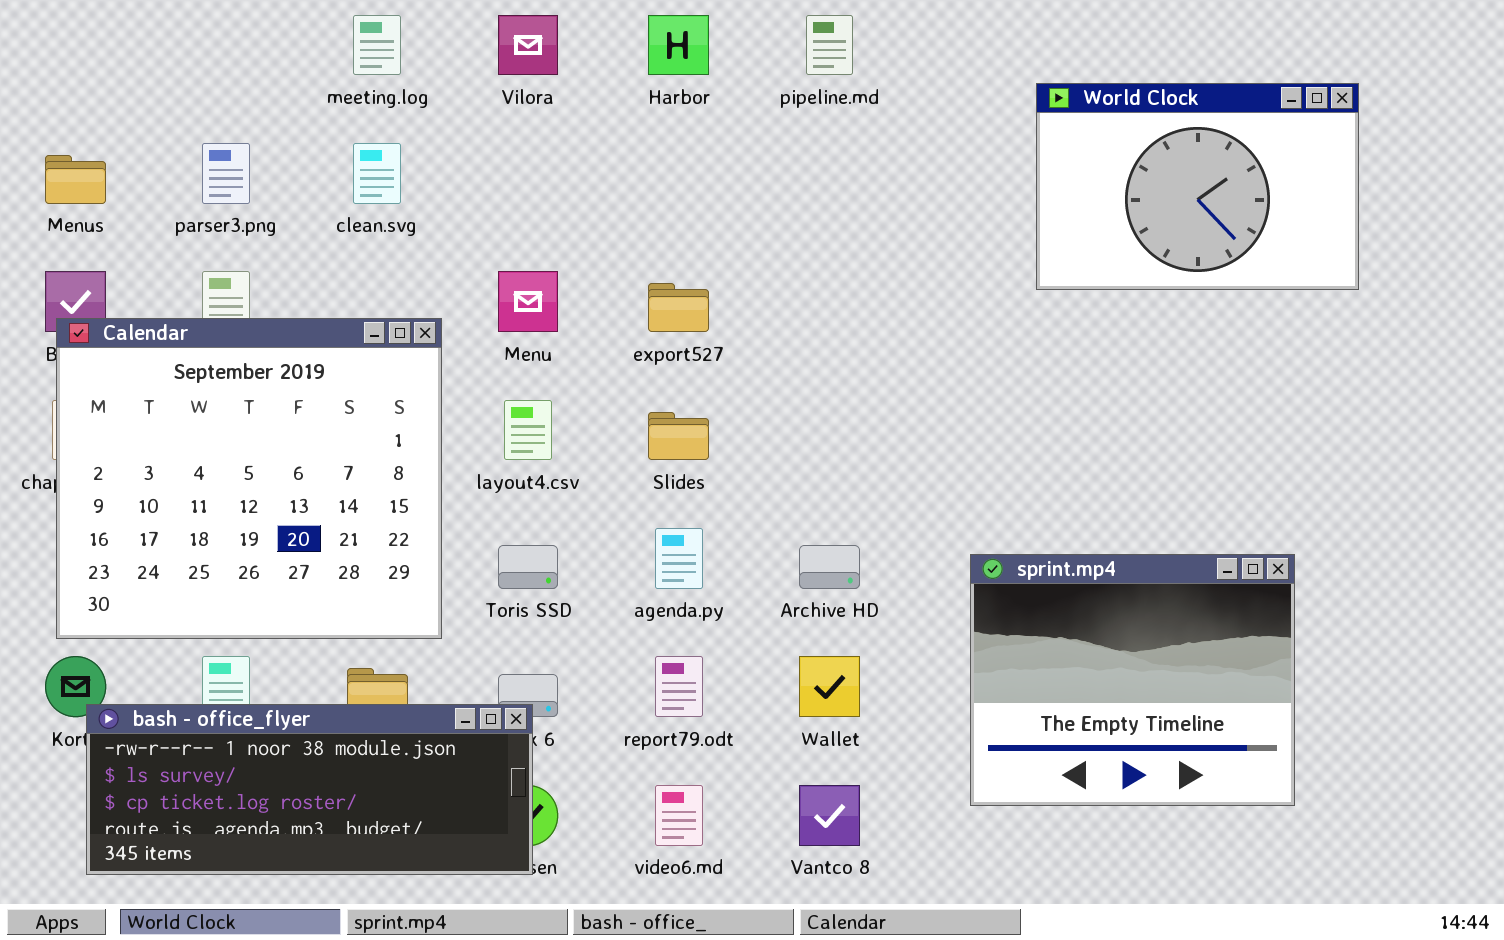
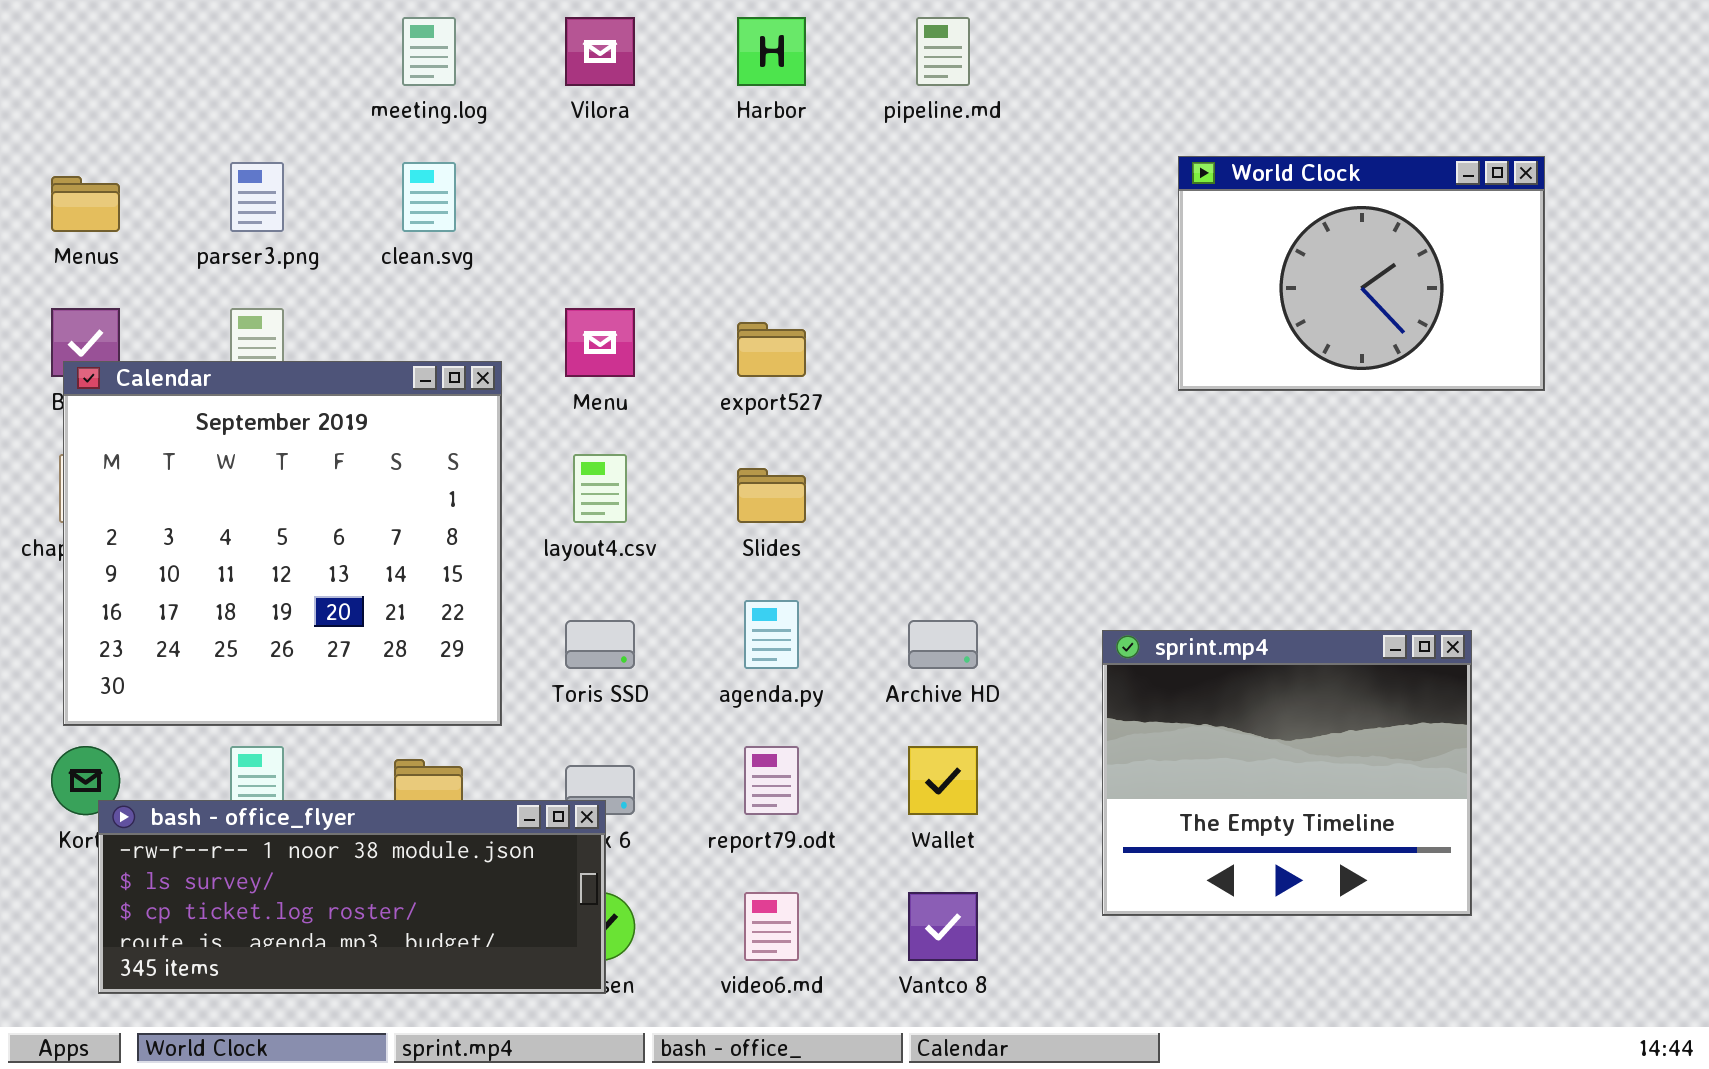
World Clock: [1036,83,1359,290] -> [1178,156,1545,391], moved

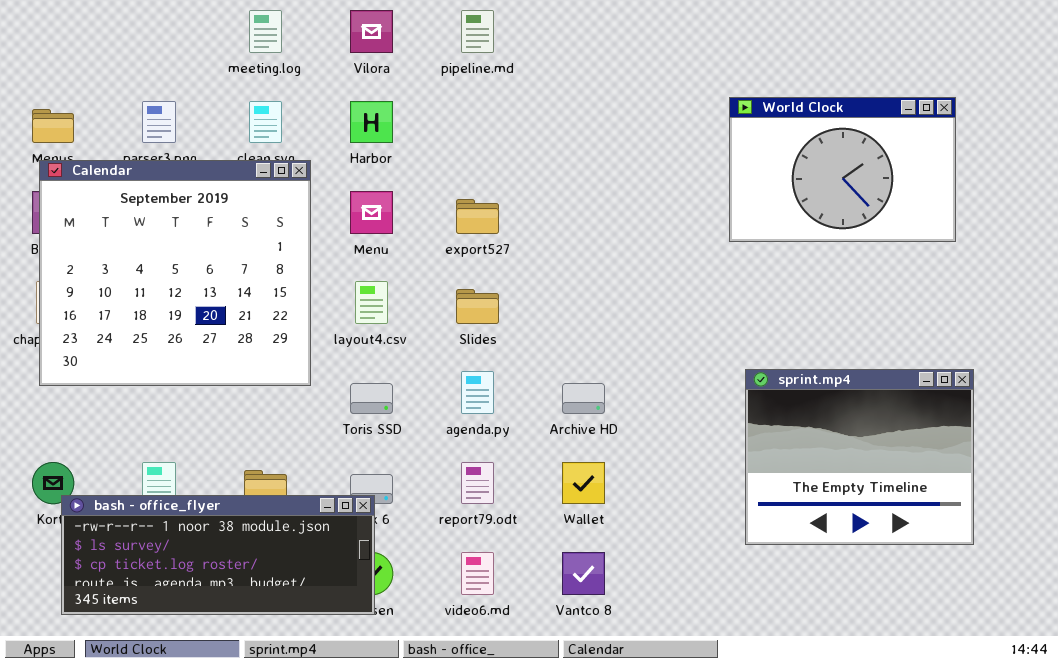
Harbor: [737,17,806,86] -> [350,101,393,143], moved
pipeline.md: [916,17,970,86] -> [461,10,494,53], moved
Calendar: [63,361,502,726] -> [39,160,311,386], moved
sprint.mp4: [1102,630,1472,916] -> [745,369,974,545], moved

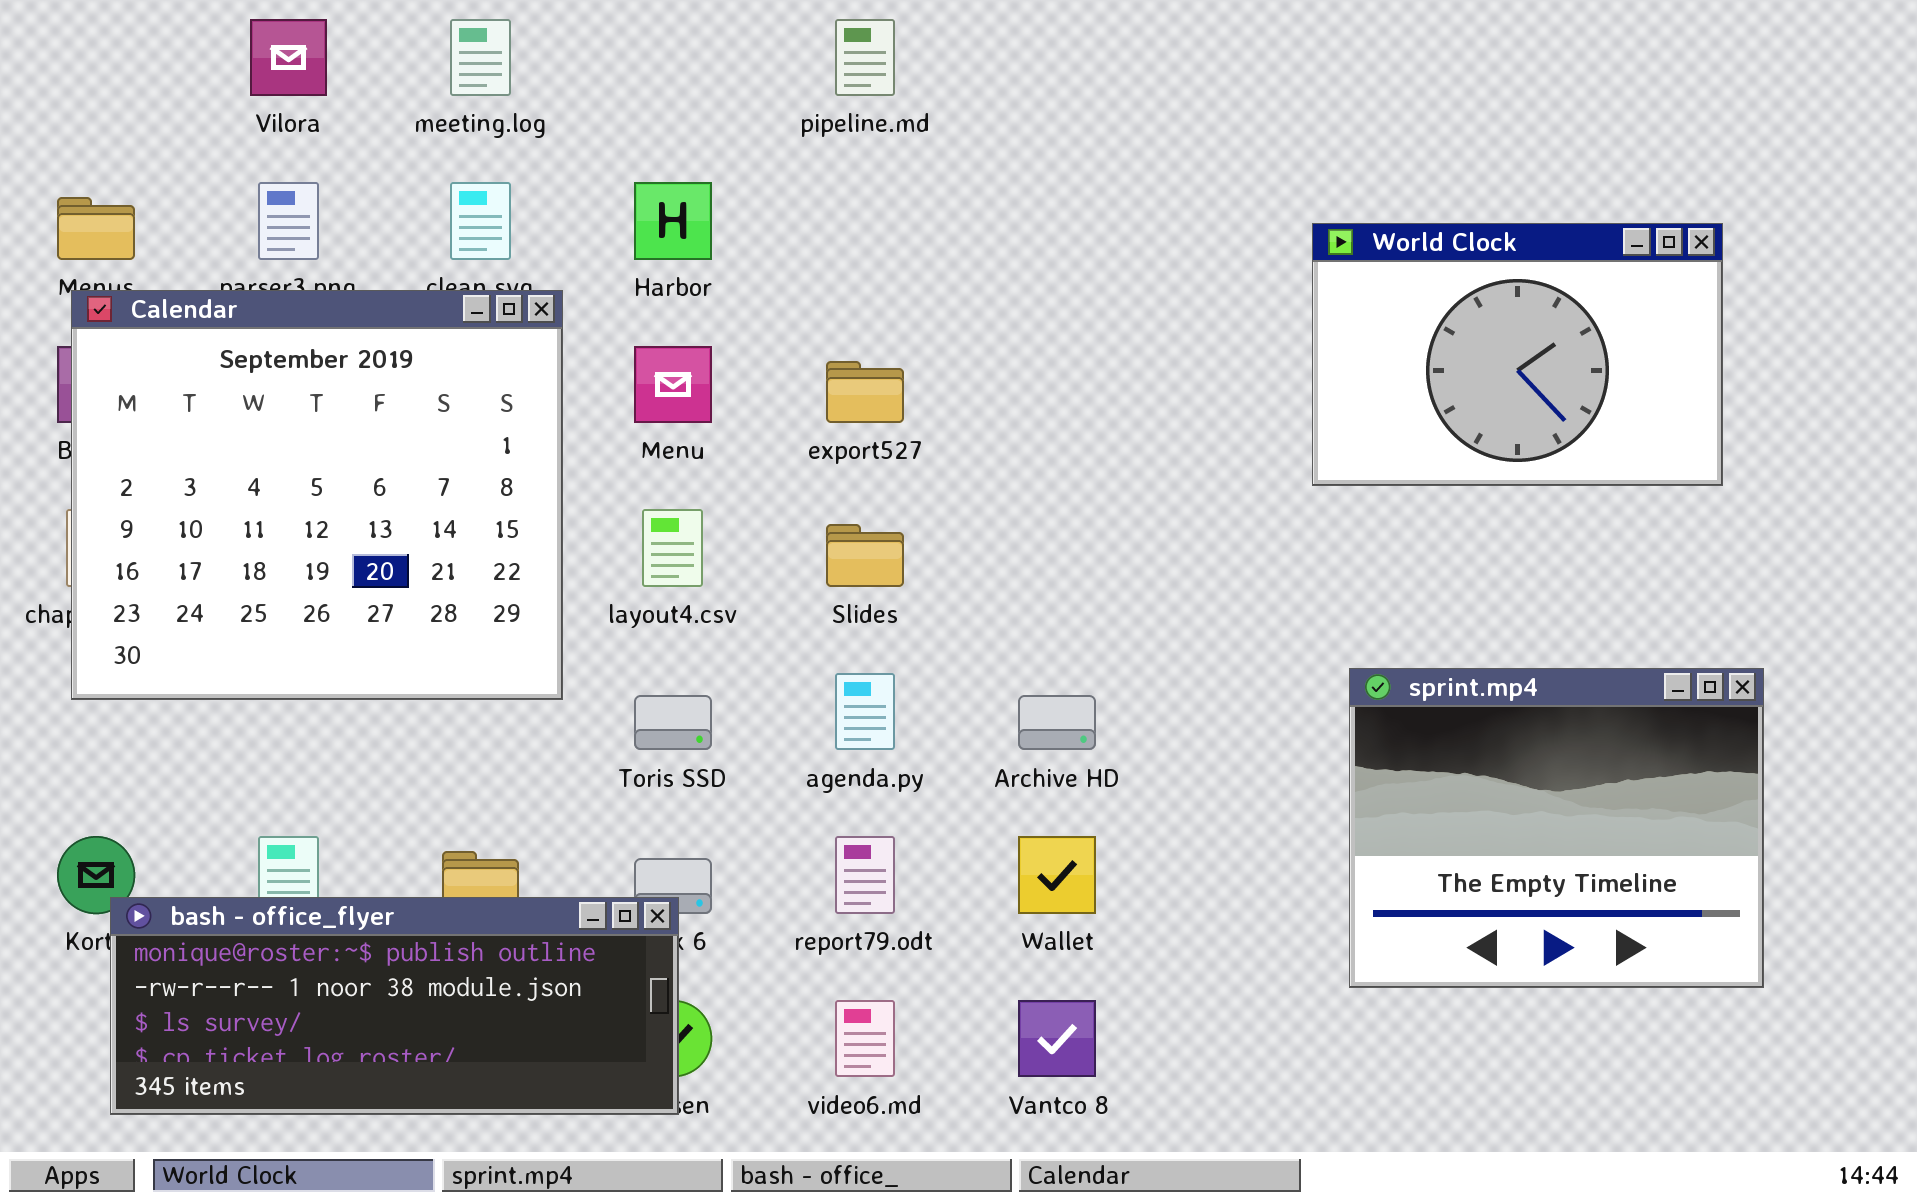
Vilora: [350,10,393,53] -> [250,19,327,96], moved
World Clock: [729,97,956,242] -> [1312,223,1723,486], moved
bash - office_flyer: [61,495,375,615] -> [110,897,679,1115], scrolled up 1 row

